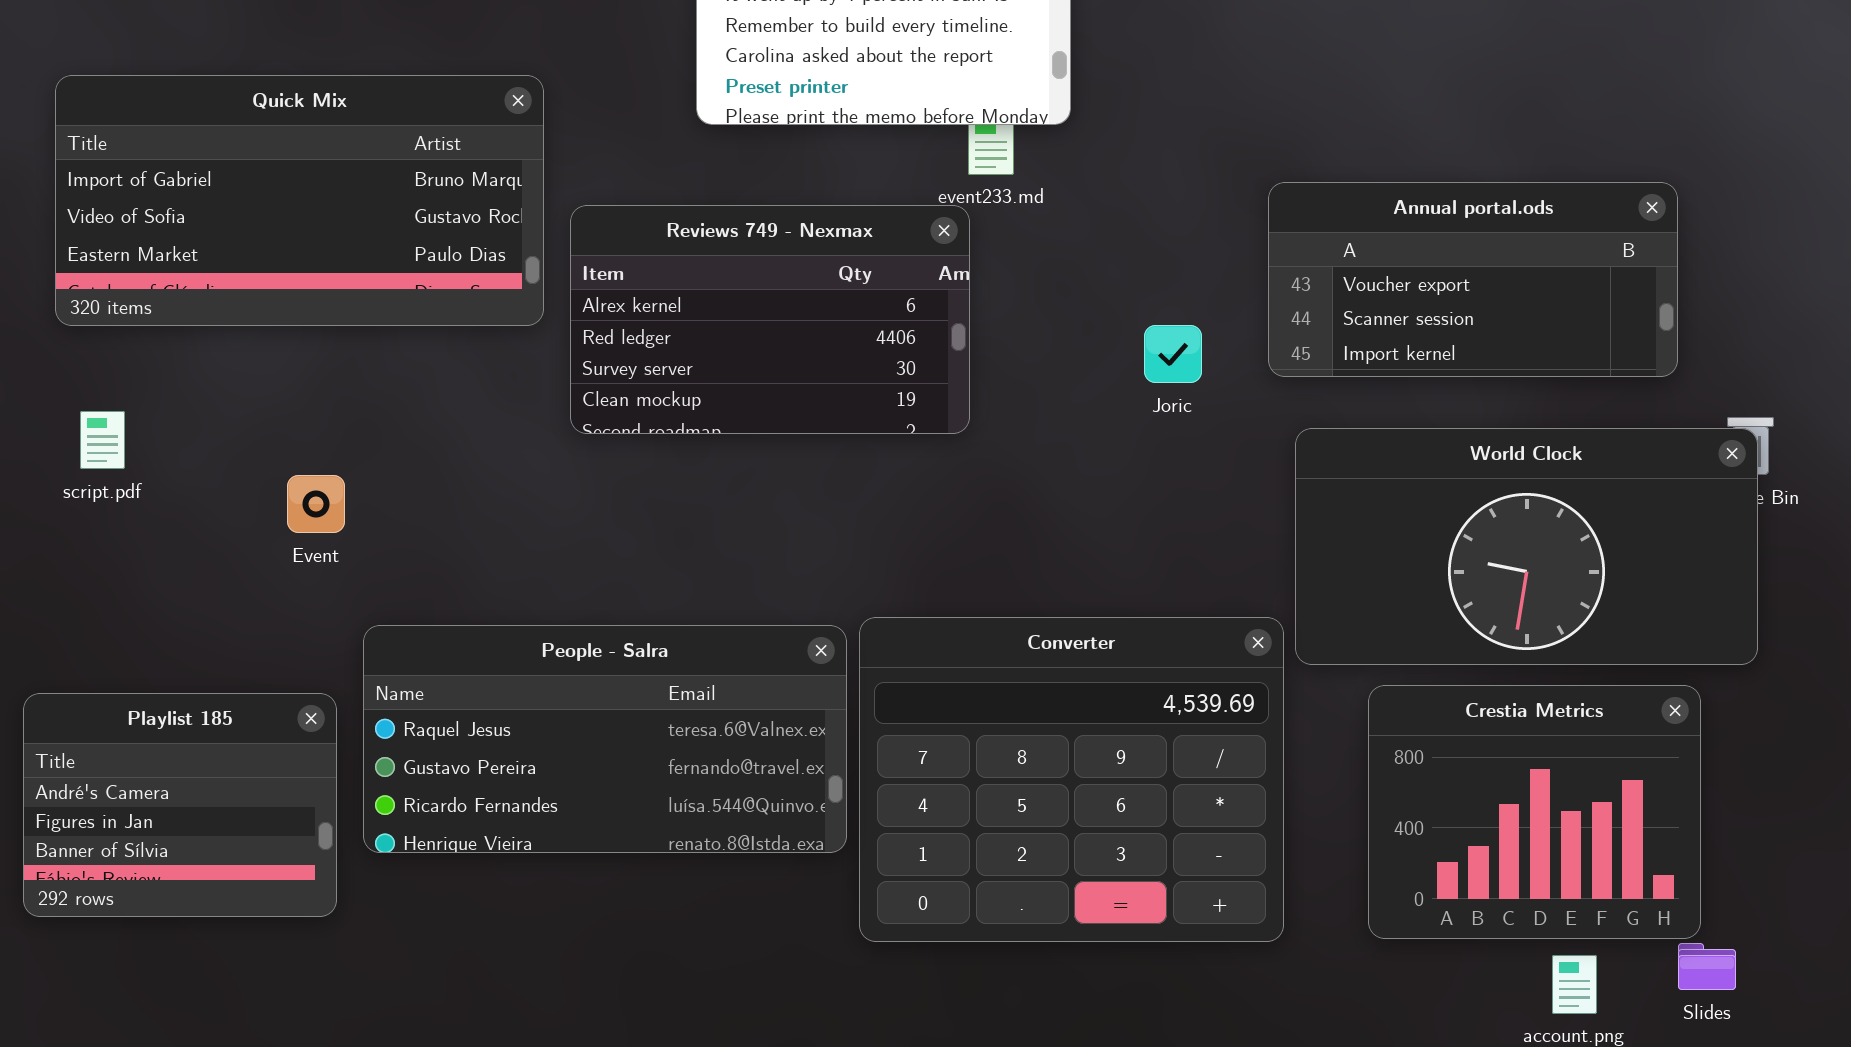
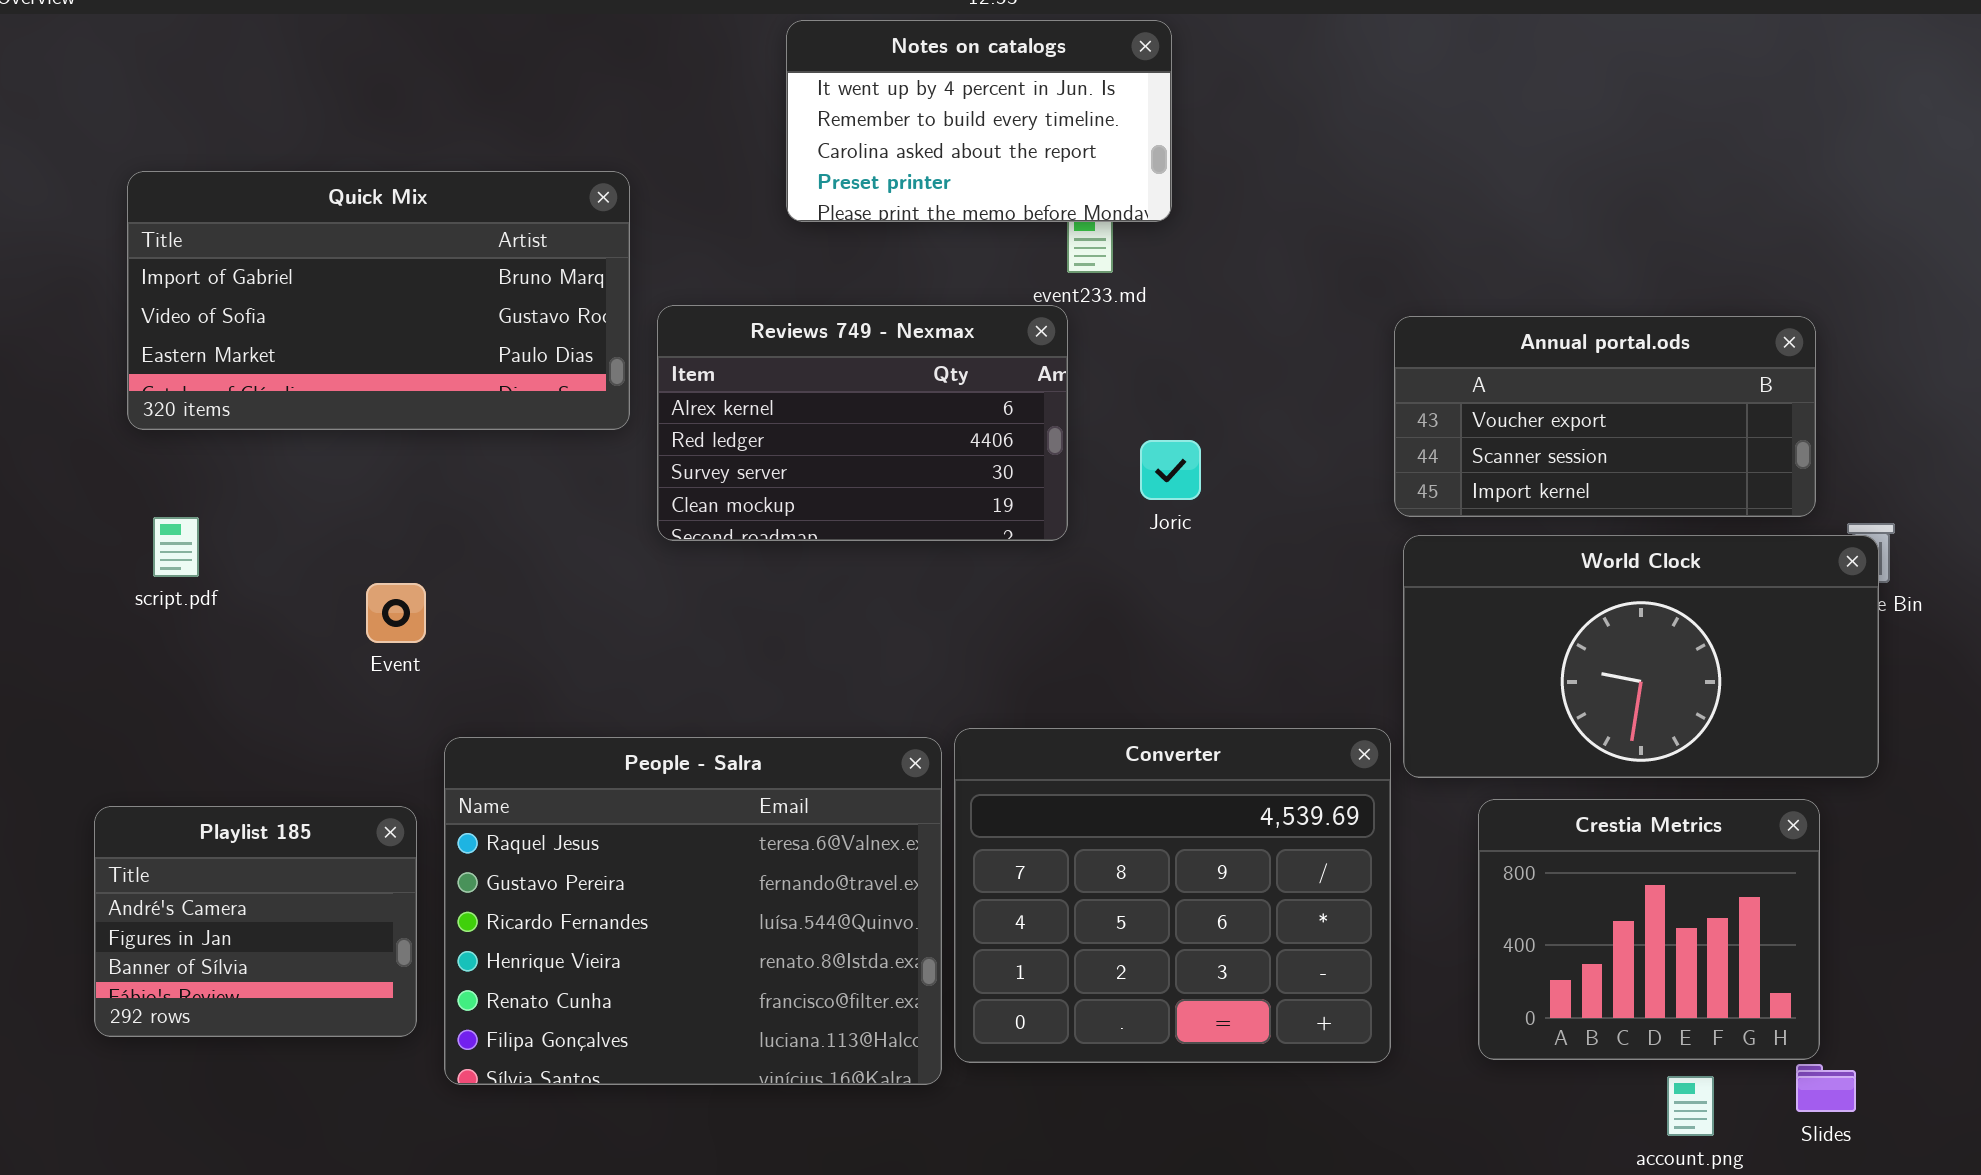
Annual portal.ods: [1268,182,1678,377] -> [1394,316,1816,517], moved
Joric: [1144,325,1202,383] -> [1140,440,1201,500], moved
People - Salra: [363,625,847,853] -> [444,737,942,1085], resized

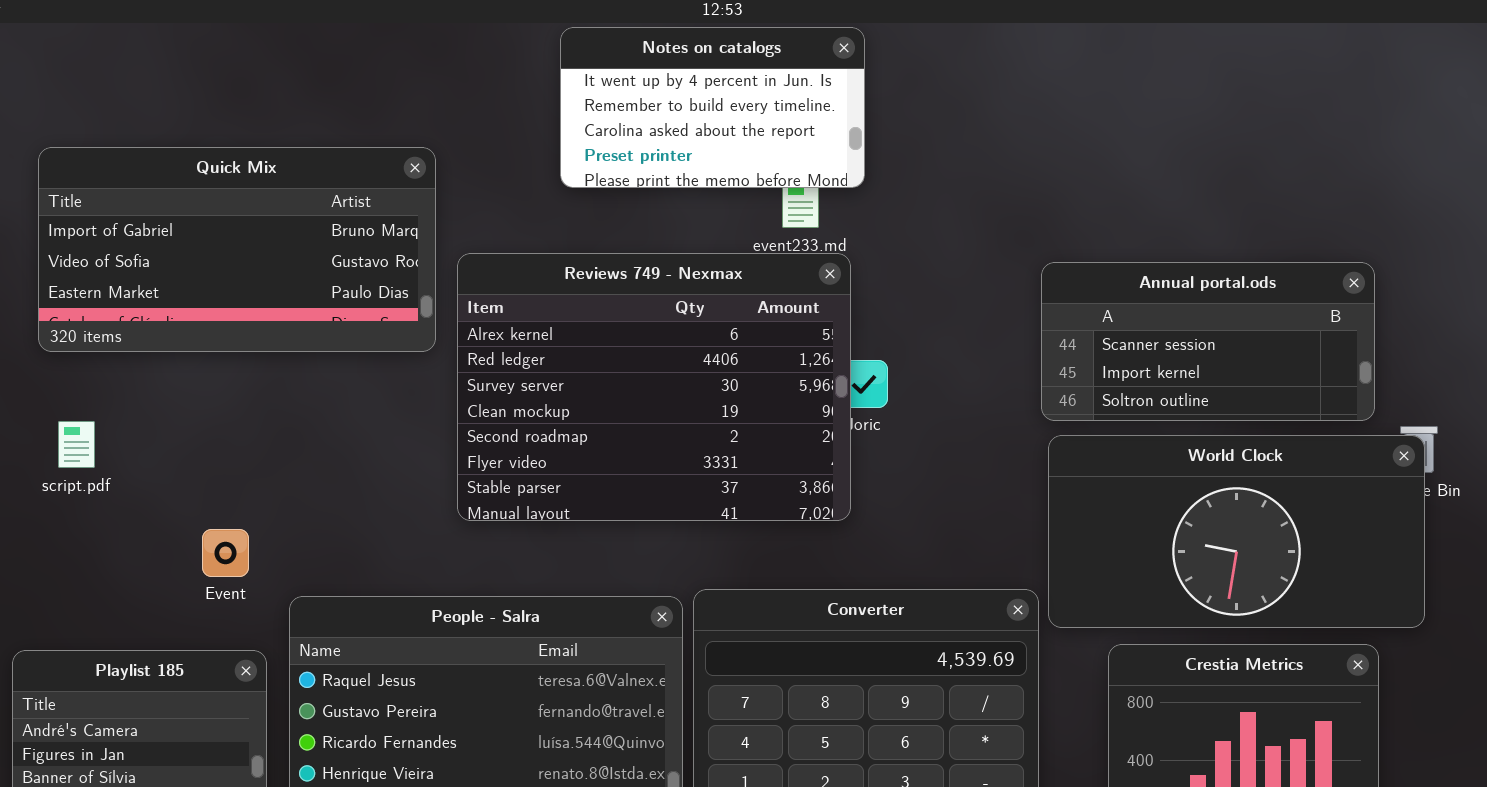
Reviews 749 - Nexmax: [657,305,1068,541] -> [457,253,851,521], resized
Annual portal.ods: [1394,316,1816,517] -> [1041,262,1375,421], scrolled down 1 row
Event: [366,583,426,643] -> [202,529,249,577], moved

